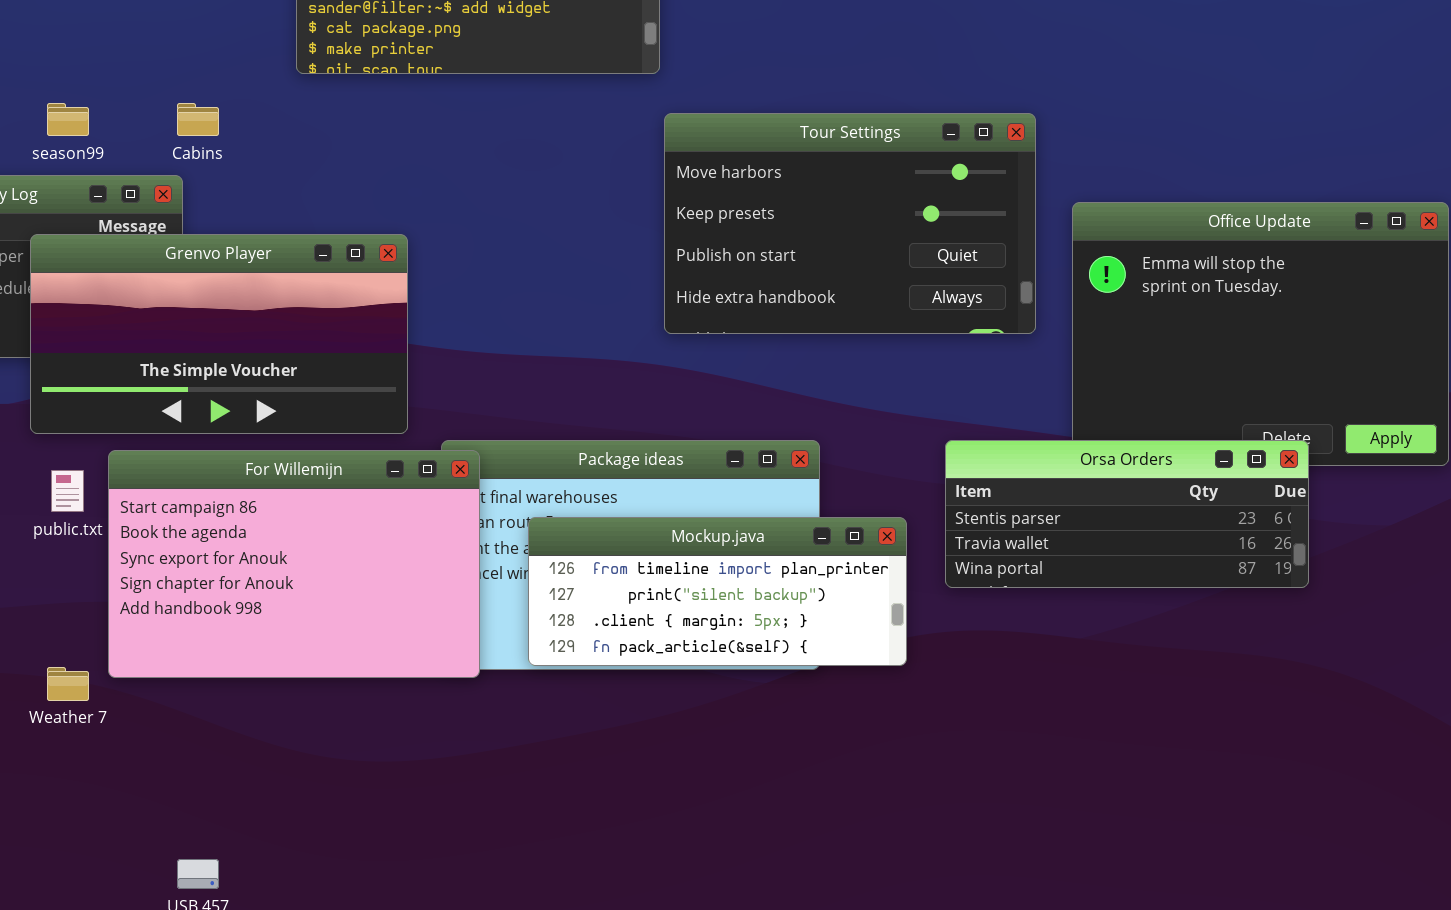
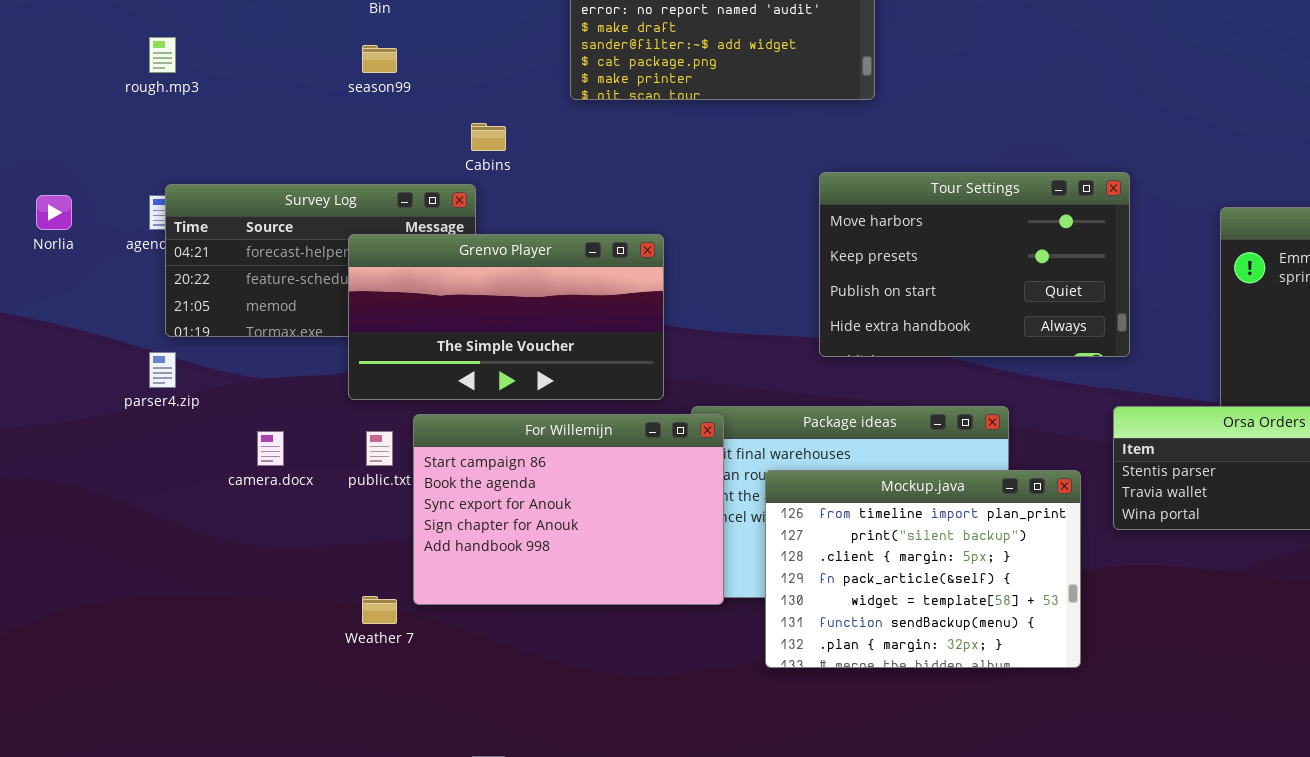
season99: [47,103,89,136] -> [362,45,397,73], moved
Tour Settings: [664,113,1036,334] -> [819,172,1130,357], moved
Mockup.java: [528,517,907,666] -> [765,470,1081,668], resized

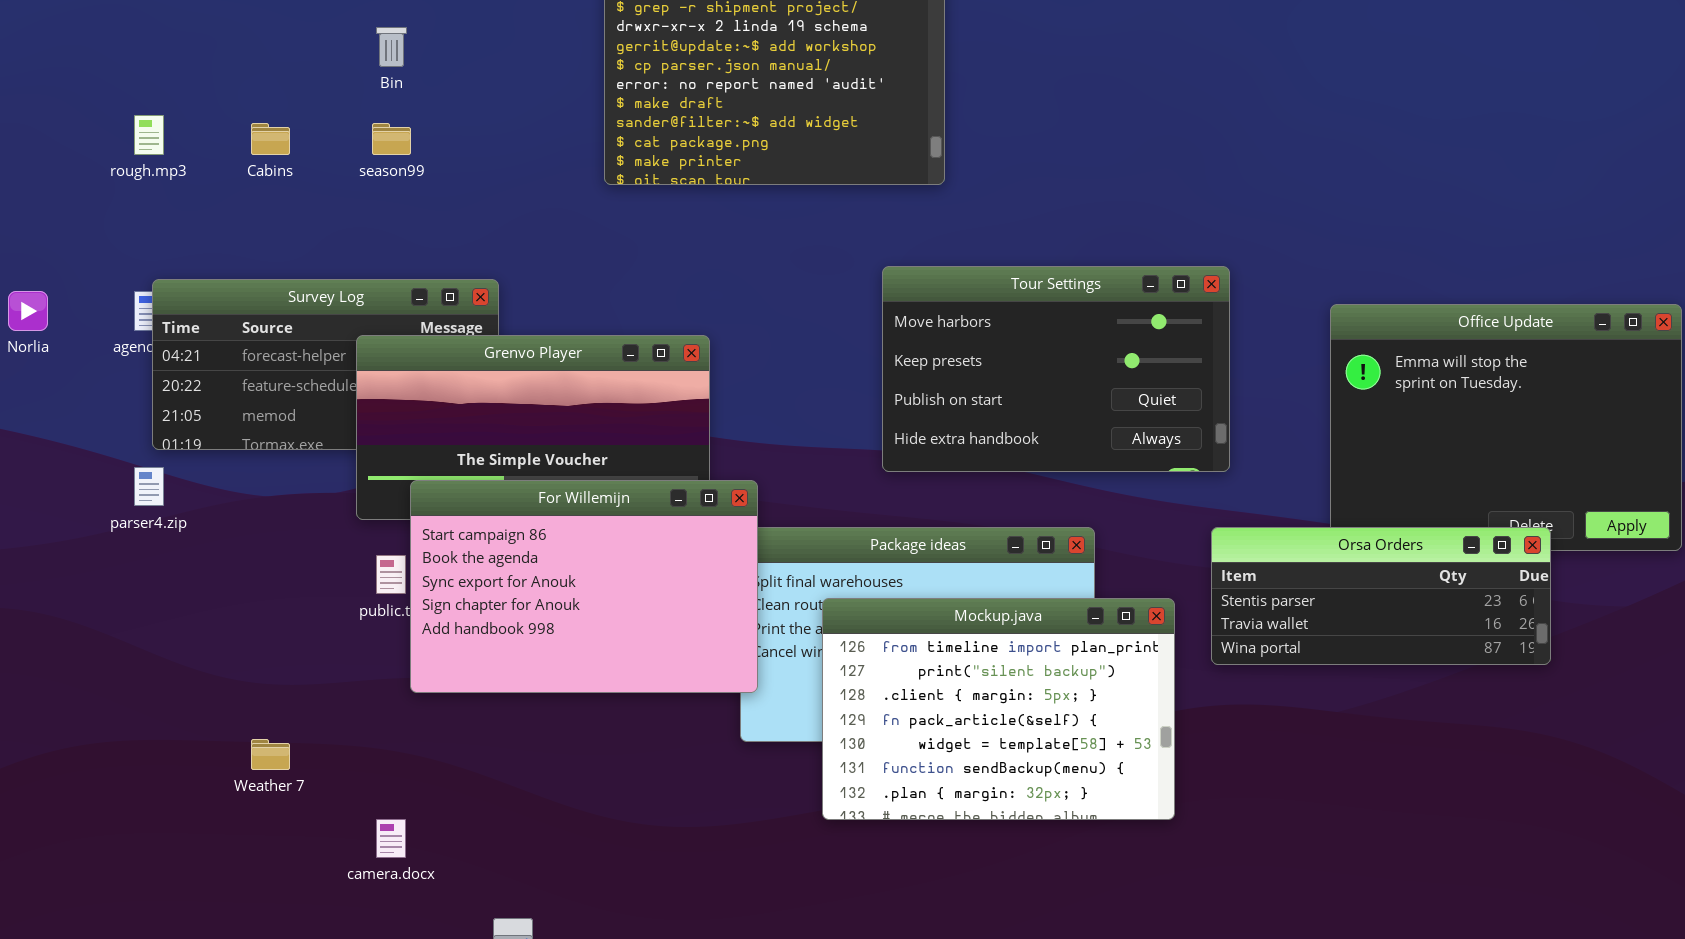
Cabins: [471,123,506,151] -> [251,123,290,155], moved
For Willemijn: [413,414,724,605] -> [410,480,758,693], moved
camera.docx: [257,431,284,466] -> [376,819,406,858], moved
Weather 7: [362,596,397,624] -> [251,739,290,770], moved

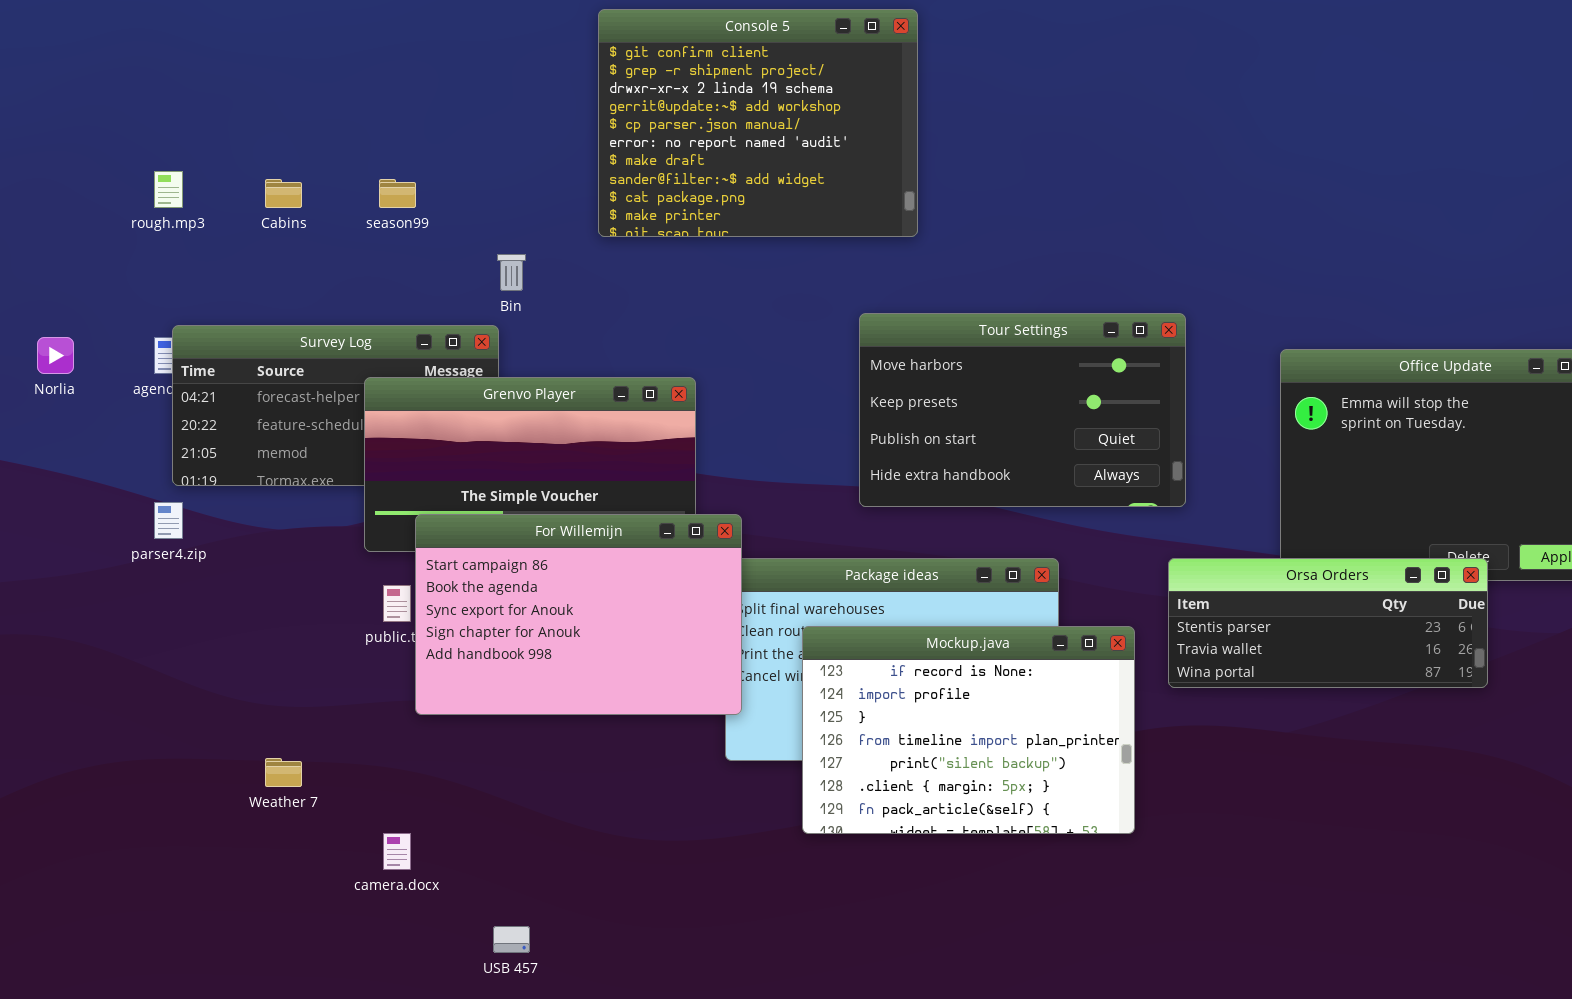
Bin: [376,27,407,67] -> [497,254,526,291], moved
Mockup.java: [822,598,1175,820] -> [802,626,1135,834], scrolled up 3 rows

